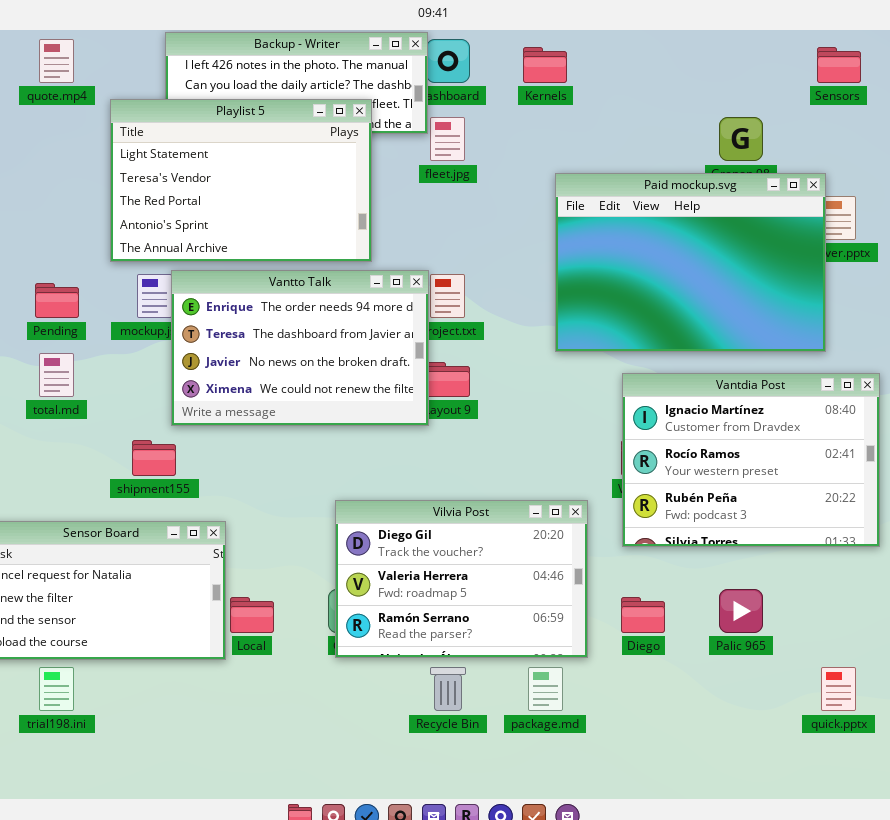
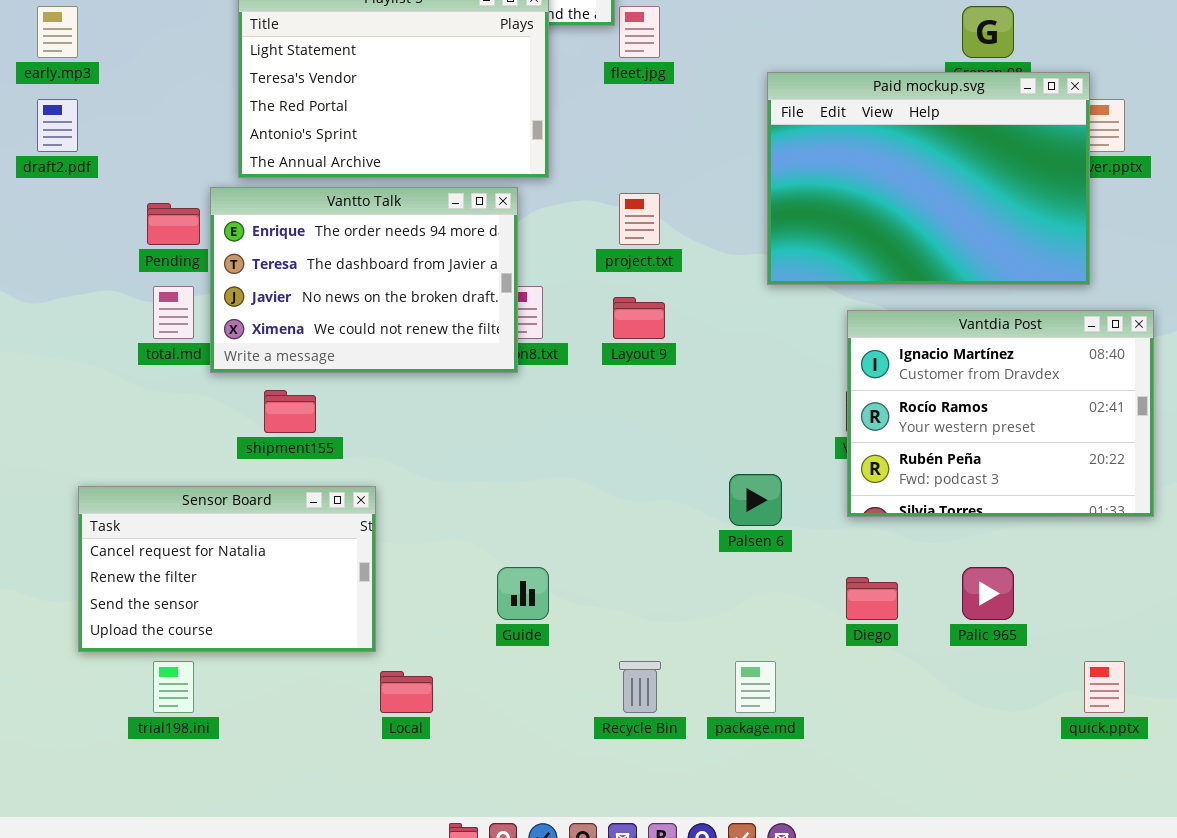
Vantto Talk: [171,270,429,426] -> [210,187,518,373], moved
Vilvia Post: [335,500,588,658] -> none, closed
Local: [230,597,274,633] -> [380,671,433,713], moved

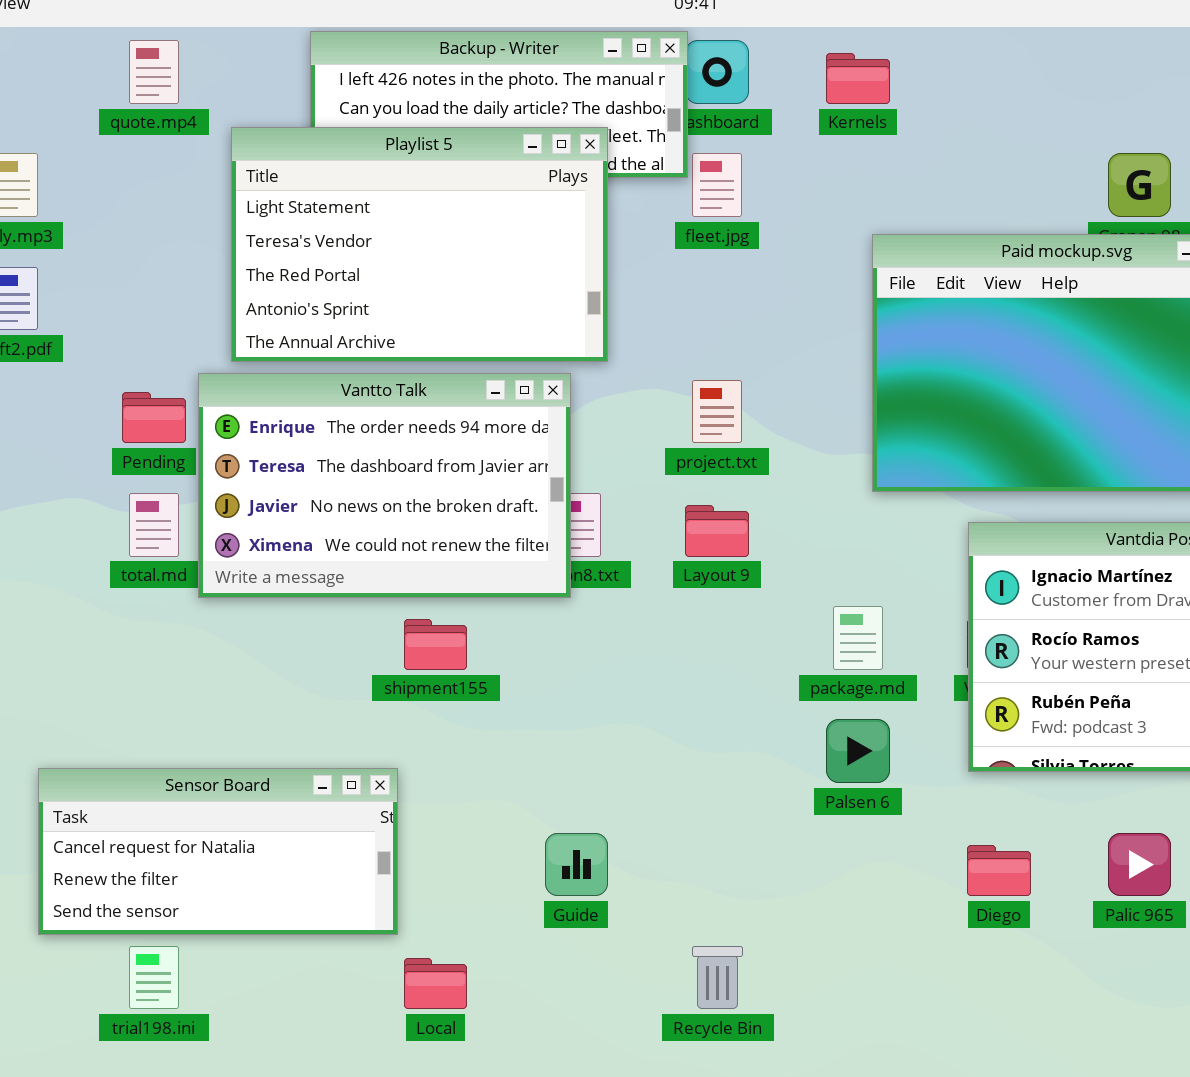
shipment155: [264,390,316,433] -> [404,619,467,670], moved
Sensor Board: [78,486,376,652] -> [38,768,398,935], resized
package.md: [735,661,776,713] -> [833,606,883,670], moved

